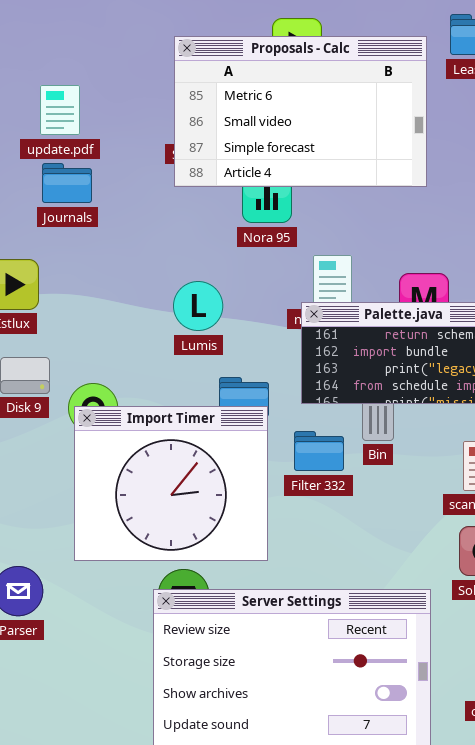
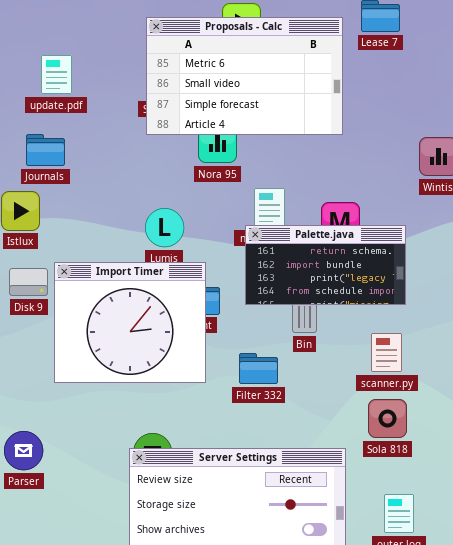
Journals: [42,163,92,203] -> [26,134,65,166], moved
Import Timer: [74,406,268,561] -> [54,262,206,383], moved
Filter 332: [294,431,344,471] -> [239,353,278,384], moved

